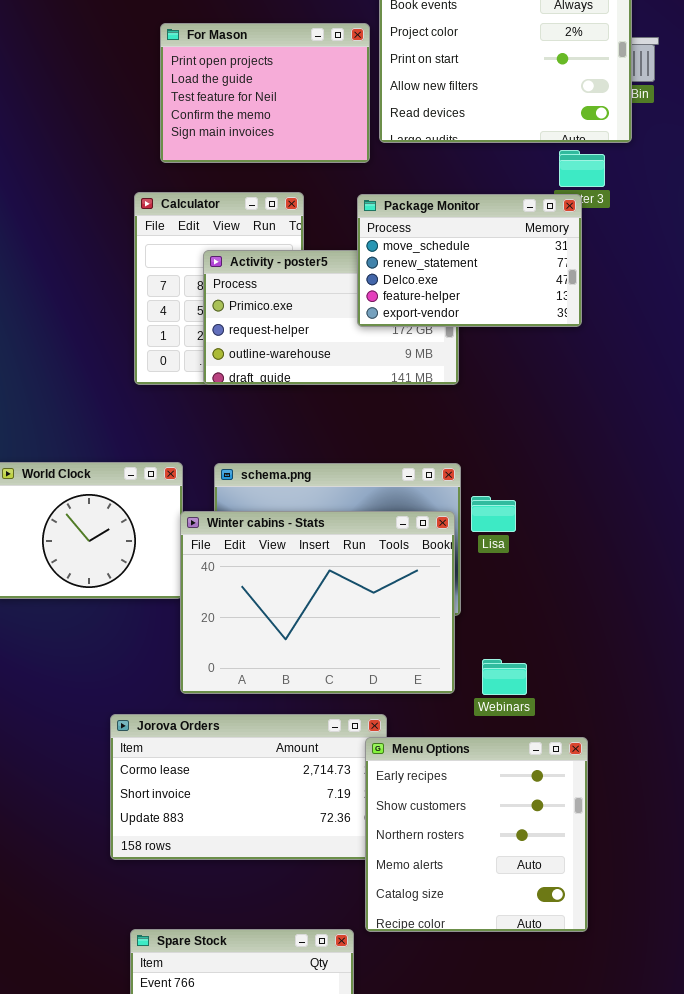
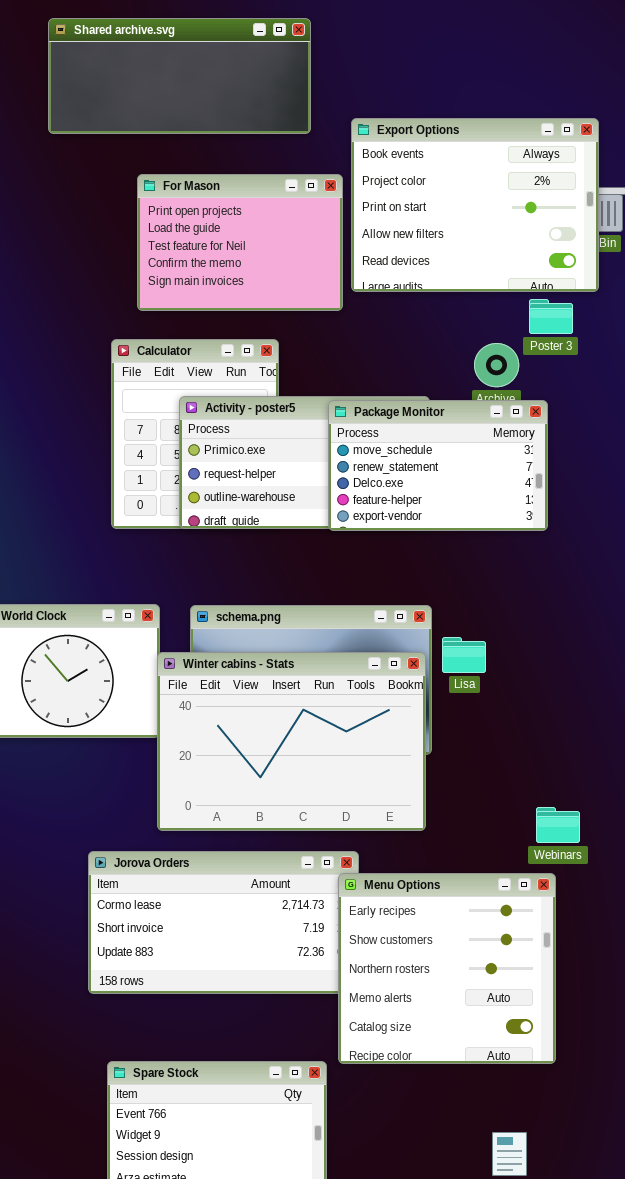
Package Monitor: [357,194,582,327] -> [328,400,548,531], moved
Webinars: [482,659,527,695] -> [536,807,580,843], moved

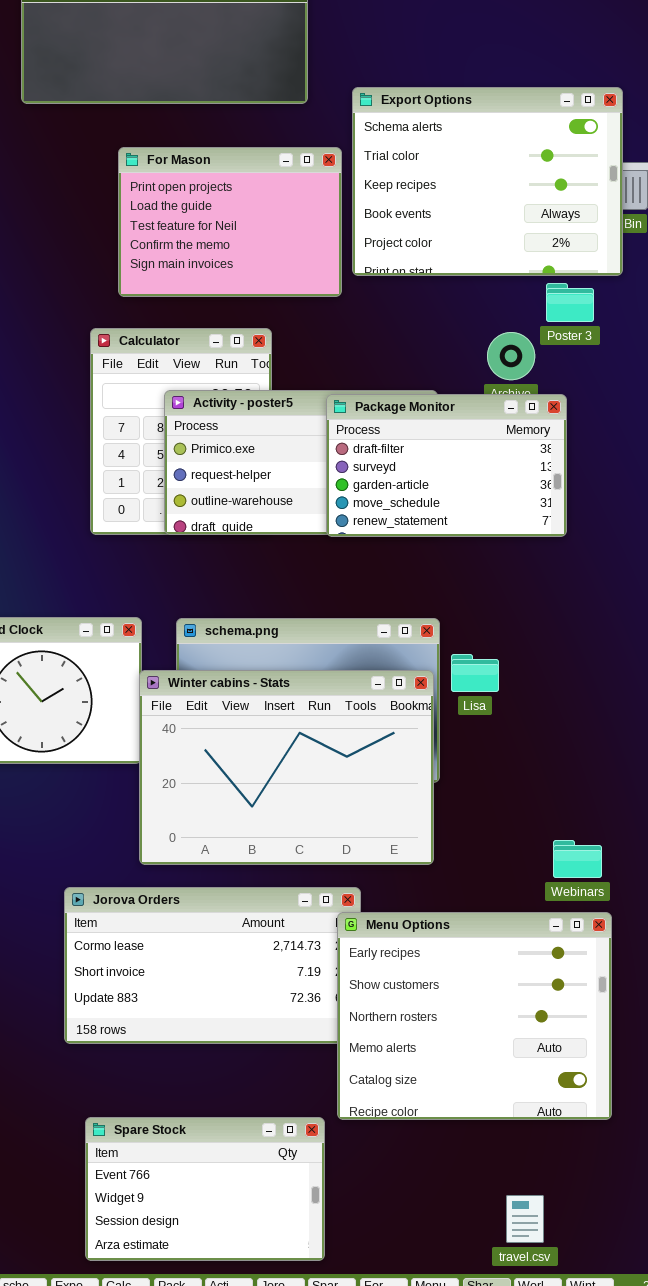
Export Options: [351,118,599,292] -> [352,87,623,276], scrolled up 3 rows
Package Monitor: [328,400,548,531] -> [326,394,567,537], scrolled up 3 rows
Menu Options: [338,873,556,1064] -> [337,912,612,1120], resized

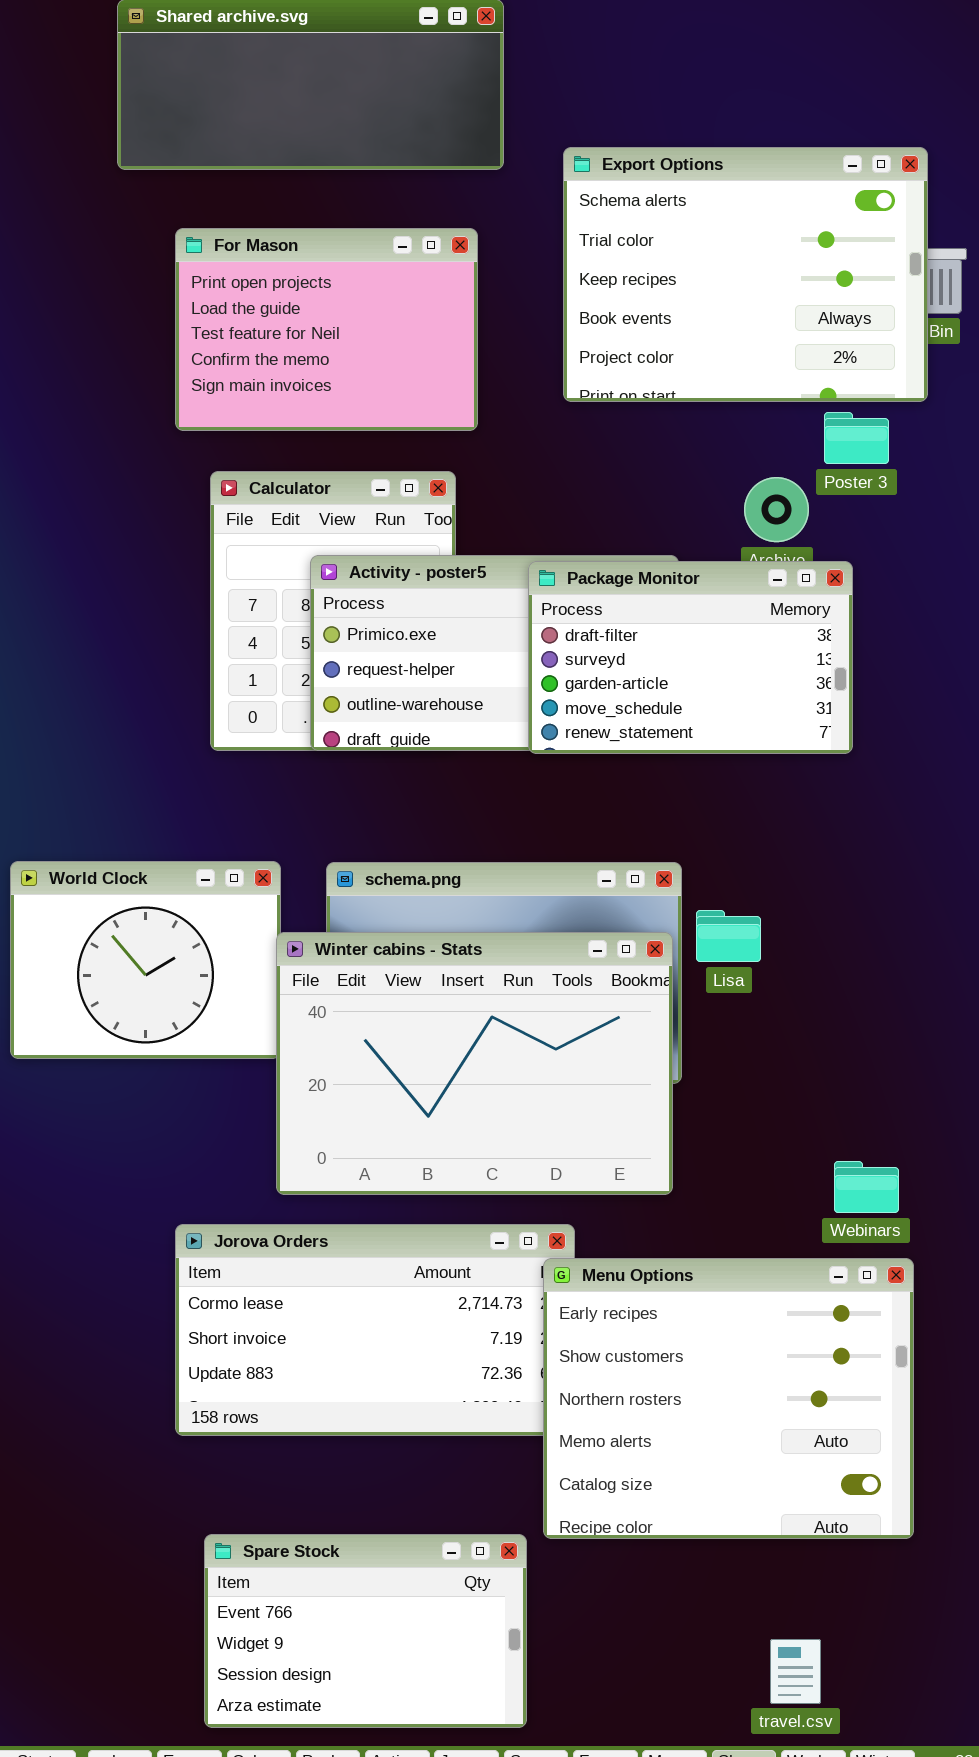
For Mason: [118,147,342,297] -> [175,228,478,431], moved

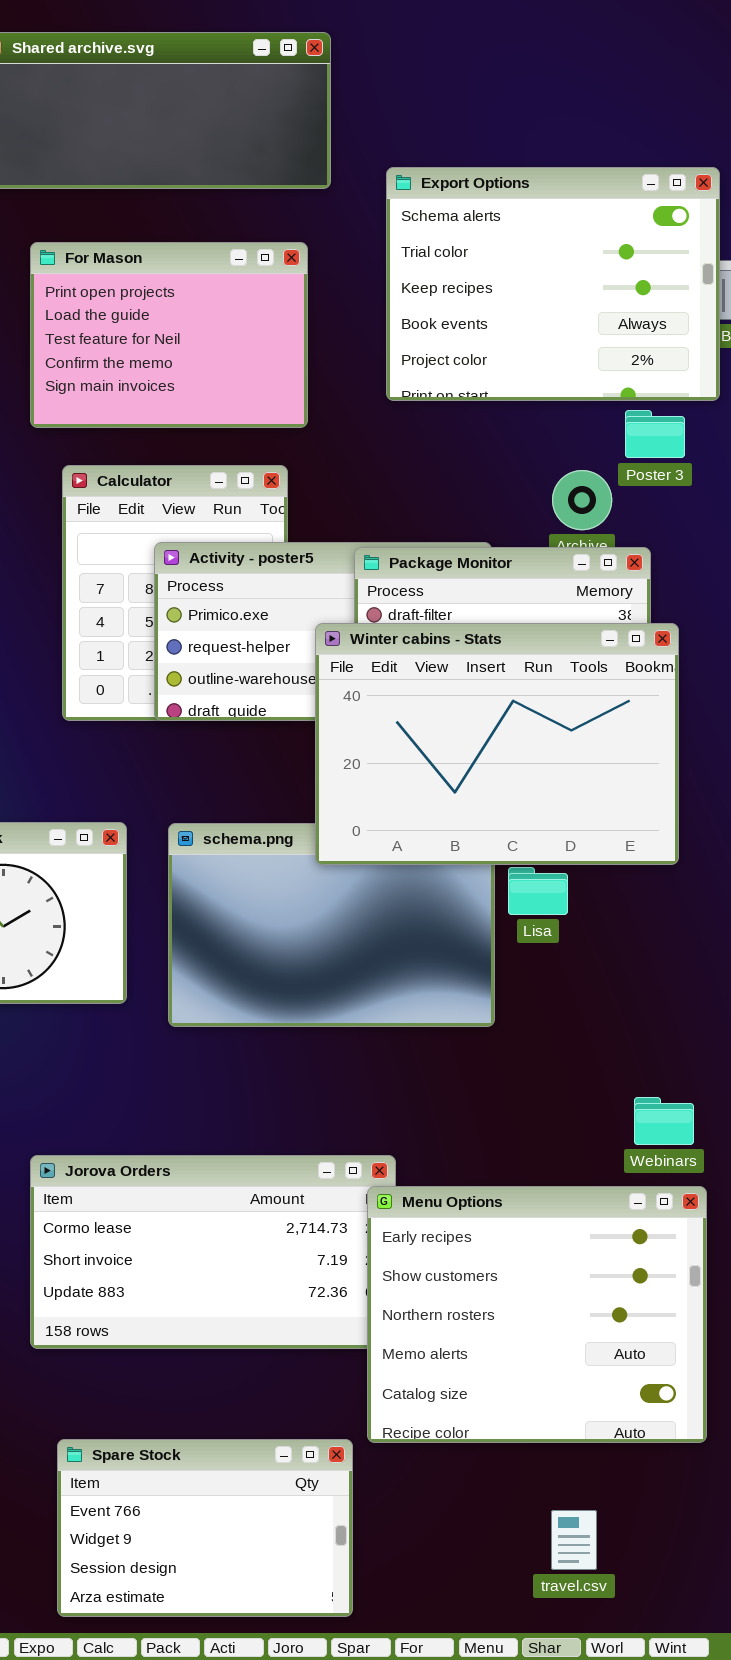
Winter cabins - Stats: [276,932,673,1195] -> [315,623,679,865], moved
travel.csv: [770,1639,821,1704] -> [551,1510,597,1570], moved

